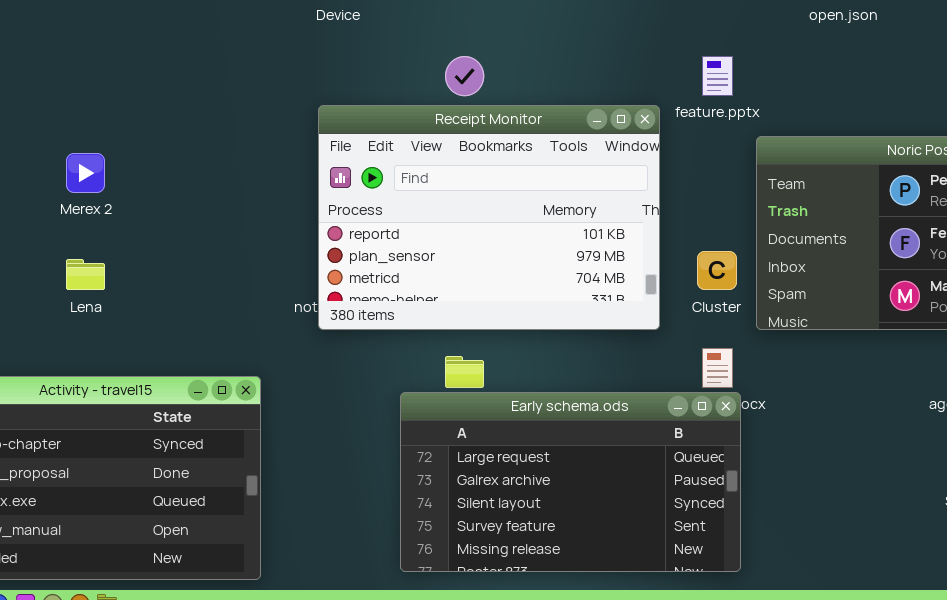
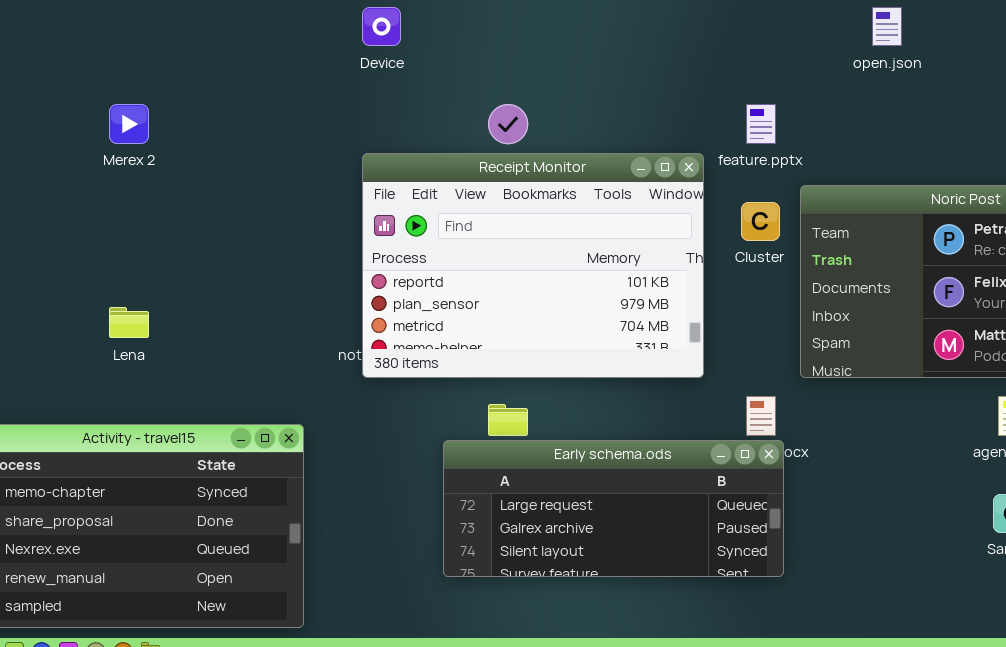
Merex 2: [66,153,105,193] -> [109,104,149,144], moved
Cluster: [697,251,737,290] -> [741,202,780,241], moved
Early schema.ods: [400,392,741,572] -> [443,440,784,577], resized

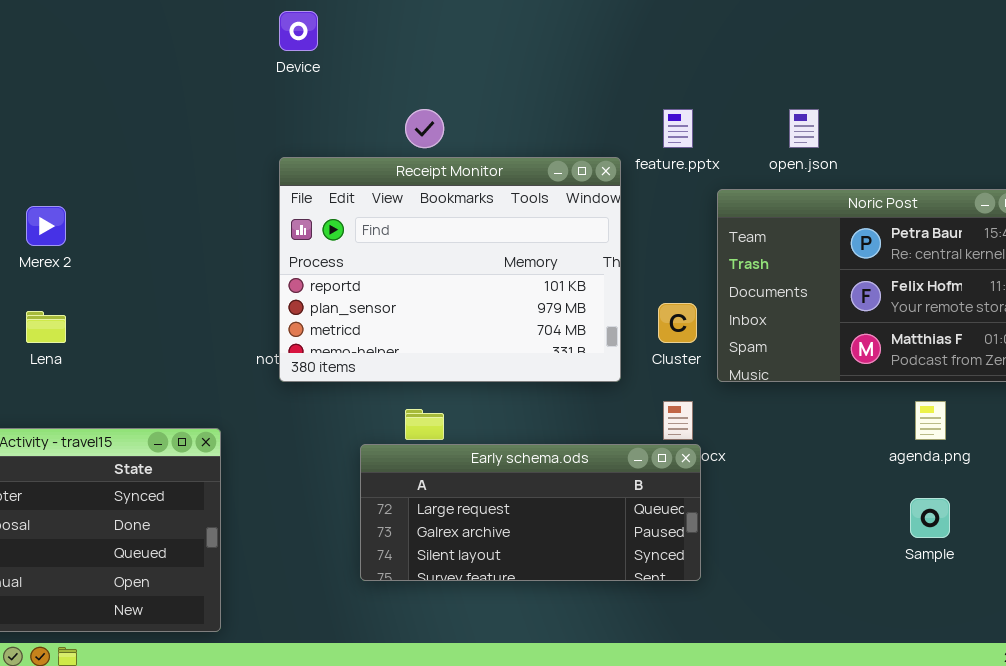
open.json: [872,7,902,46] -> [789,109,819,148], moved
Merex 2: [109,104,149,144] -> [26,206,66,246], moved
Cluster: [741,202,780,241] -> [658,303,697,343], moved

